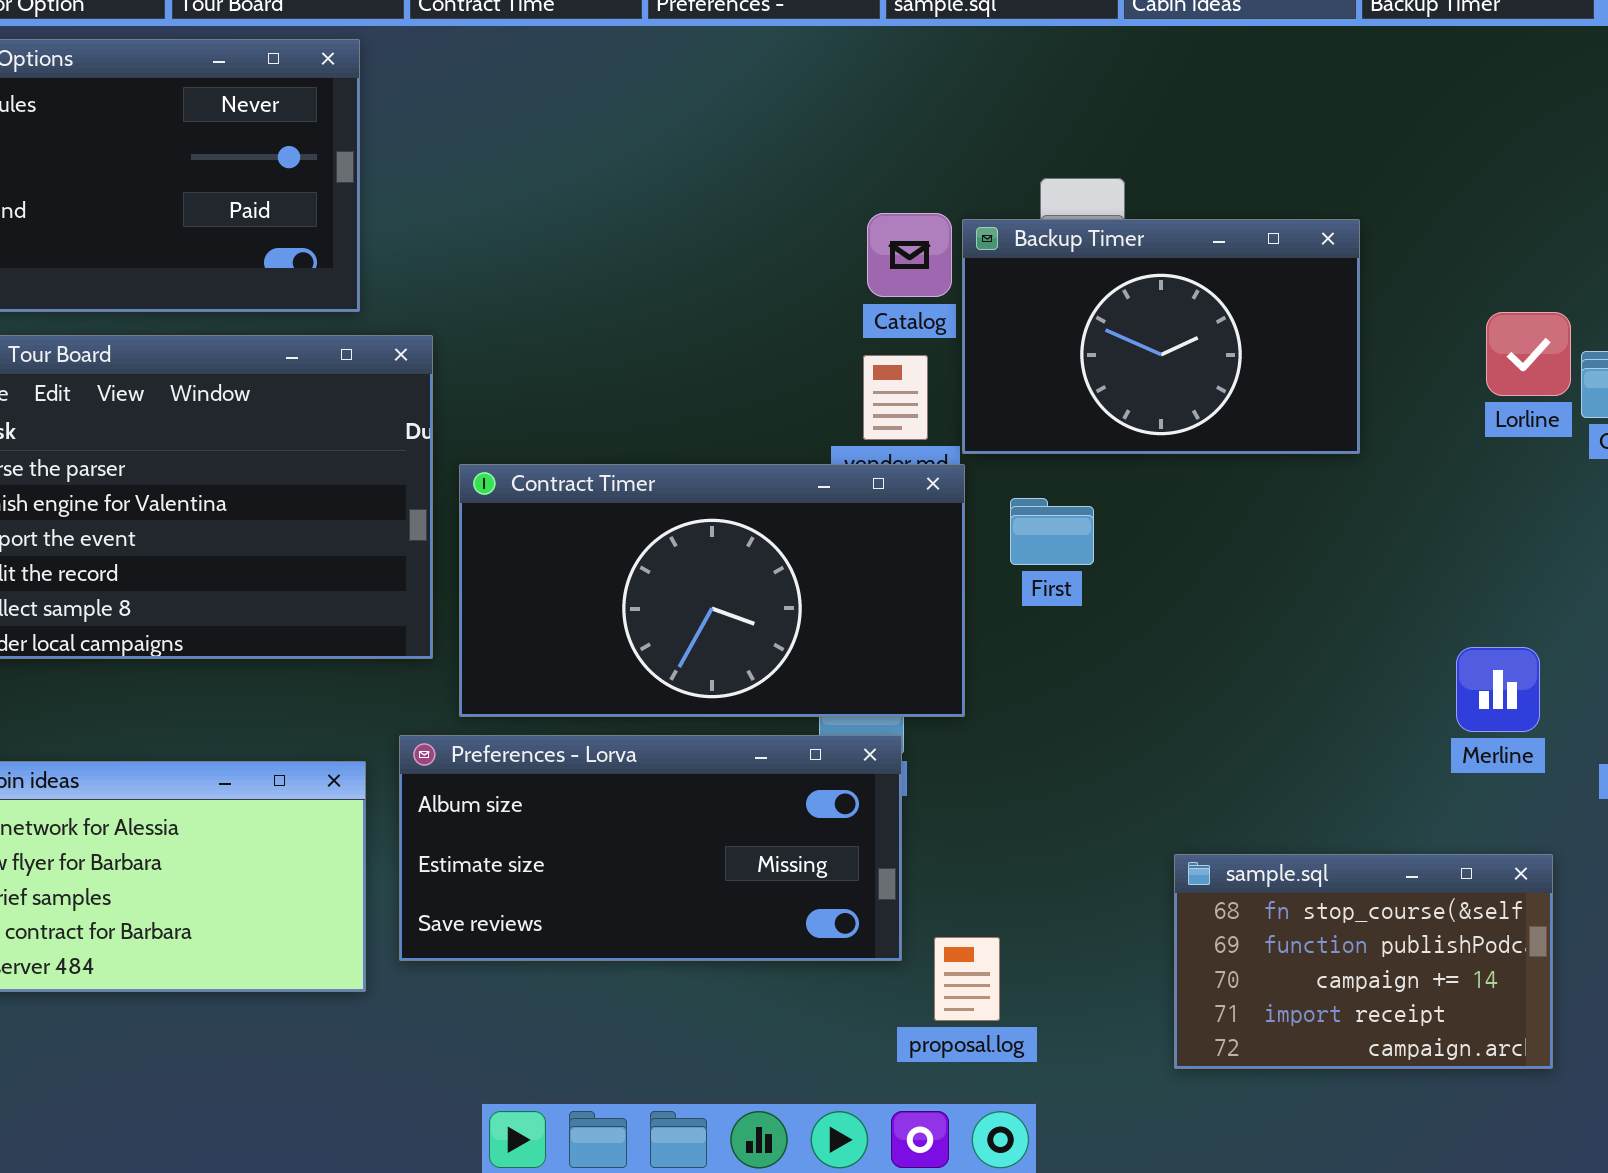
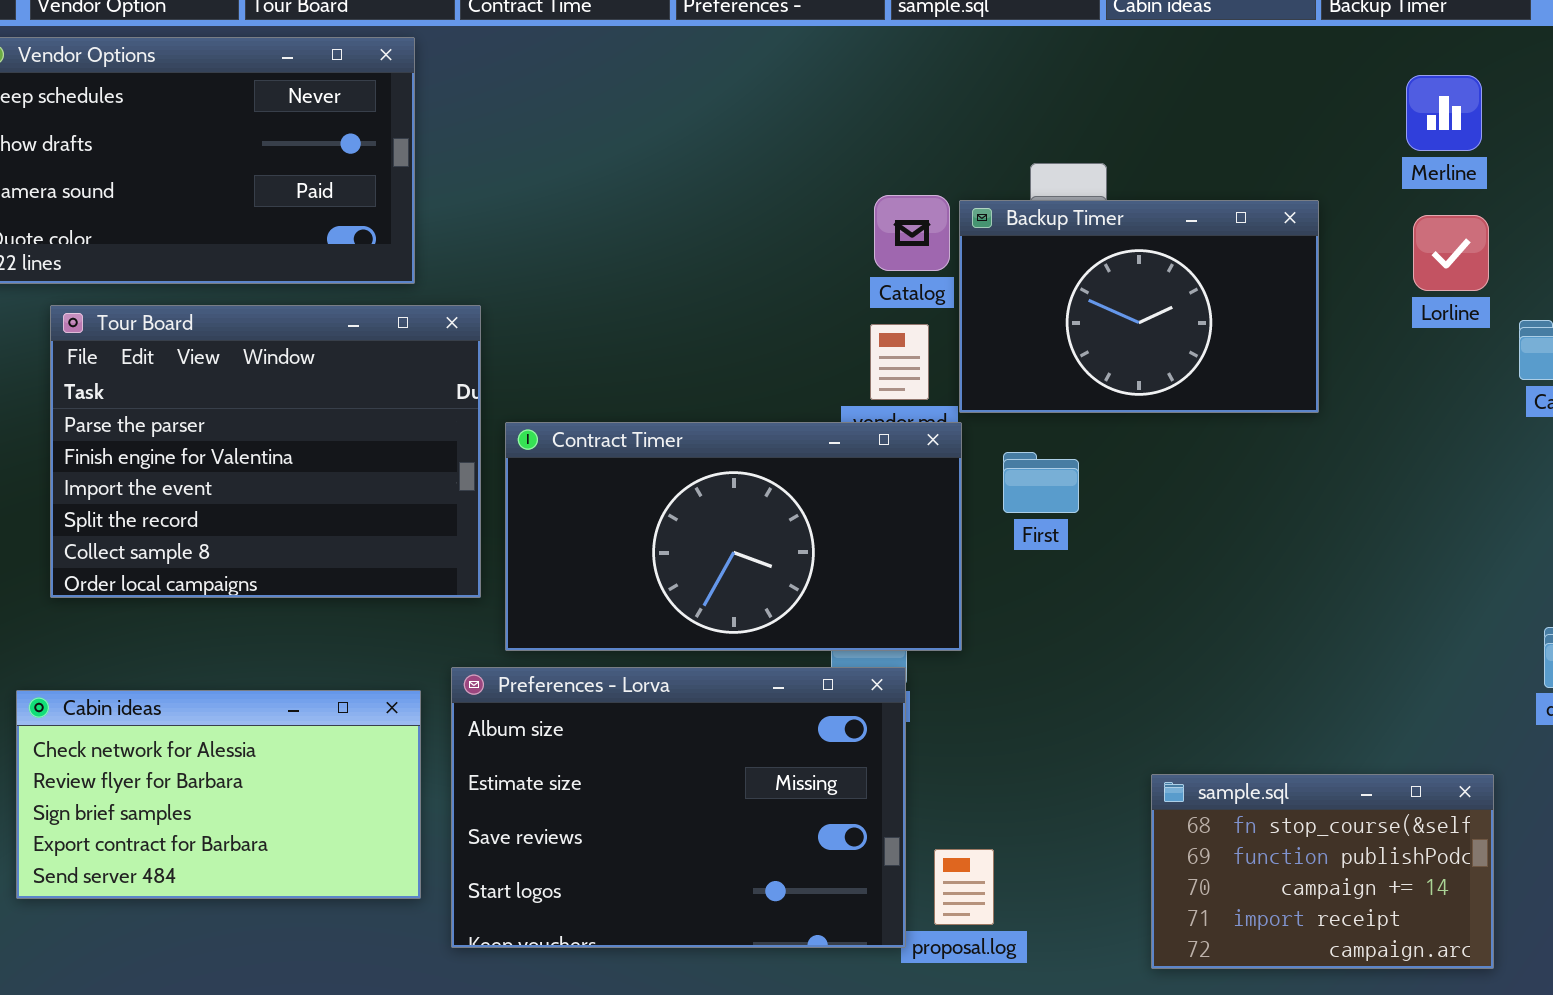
Lorline: [1486,312,1571,396] -> [1413,215,1489,291], moved
Merline: [1456,647,1540,732] -> [1406,75,1482,151], moved
Preferences - Lorva: [399,735,902,961] -> [451,667,906,948], resized

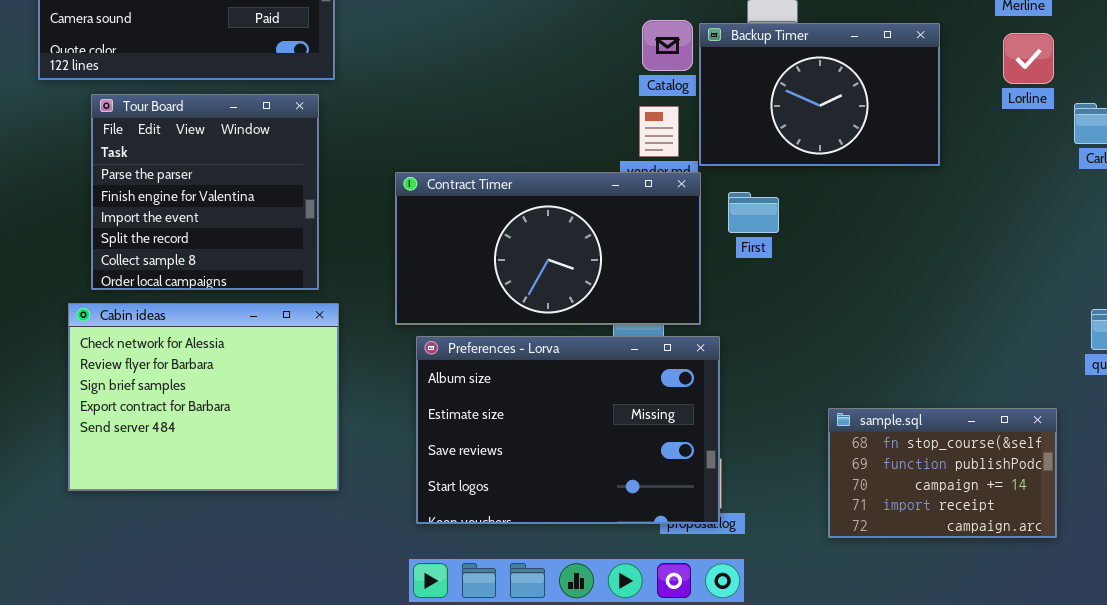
Tour Board: [50,305,481,598] -> [91,94,319,290], resized
Preferences - Lorva: [451,667,906,948] -> [416,336,720,524], moved
Cabin ideas: [16,690,421,899] -> [68,303,339,491], resized

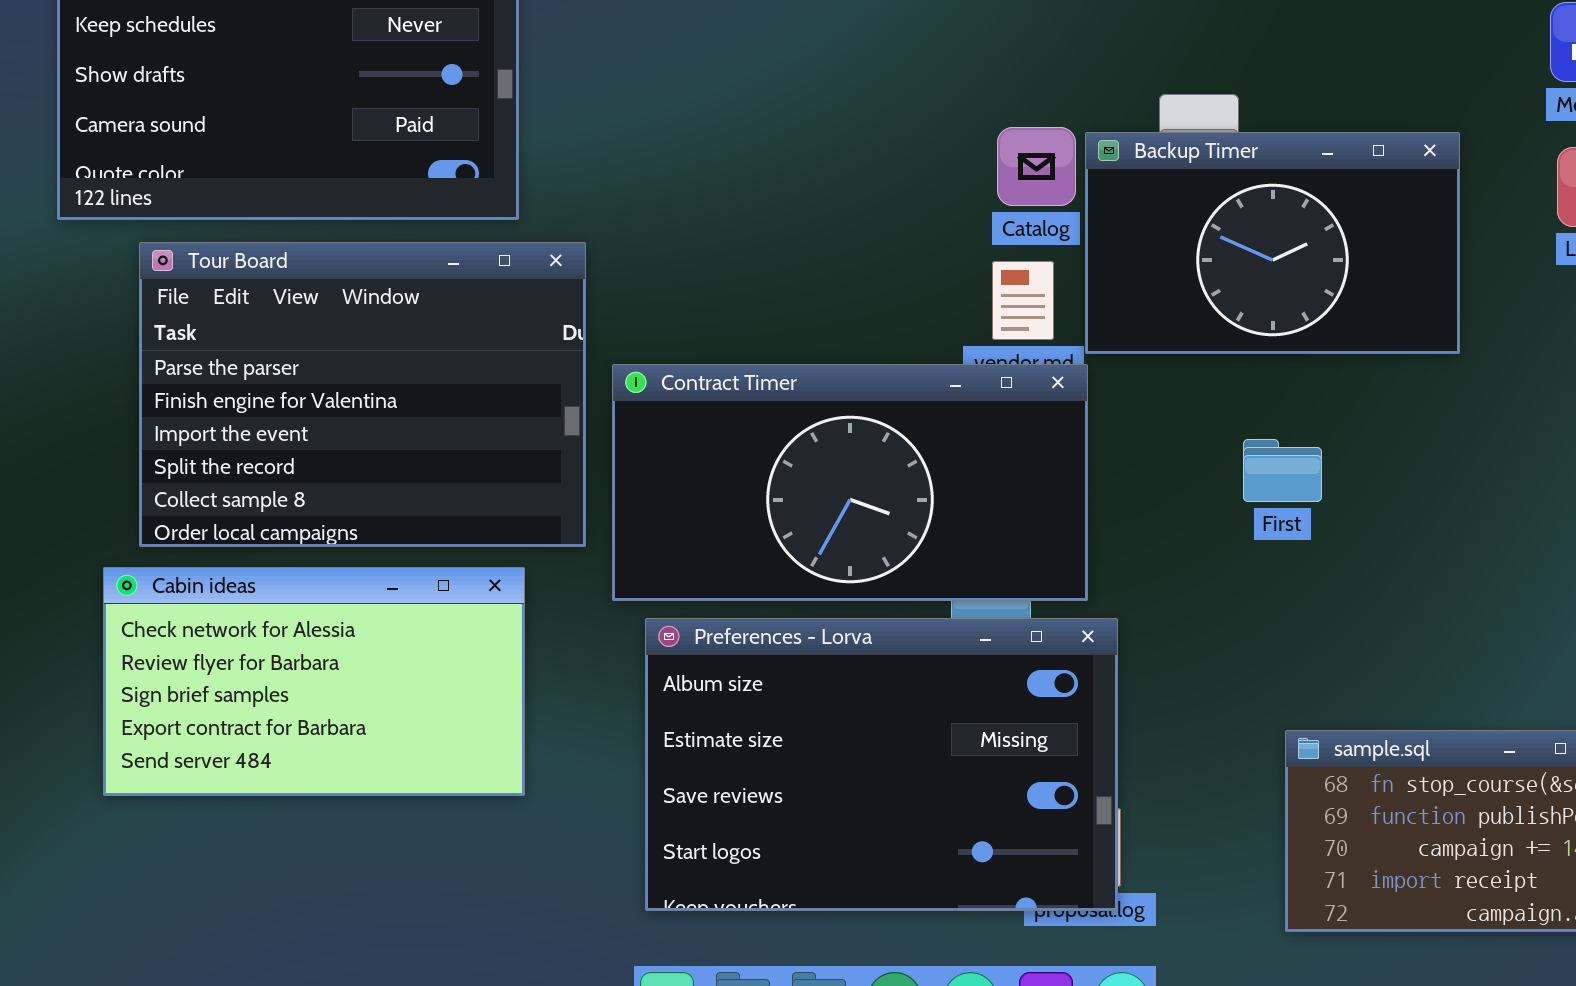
Tour Board: [91,94,319,290] -> [139,242,586,547], resized
First: [728,192,779,233] -> [1243,439,1322,502], moved
Cabin ideas: [68,303,339,491] -> [103,567,525,796], resized

